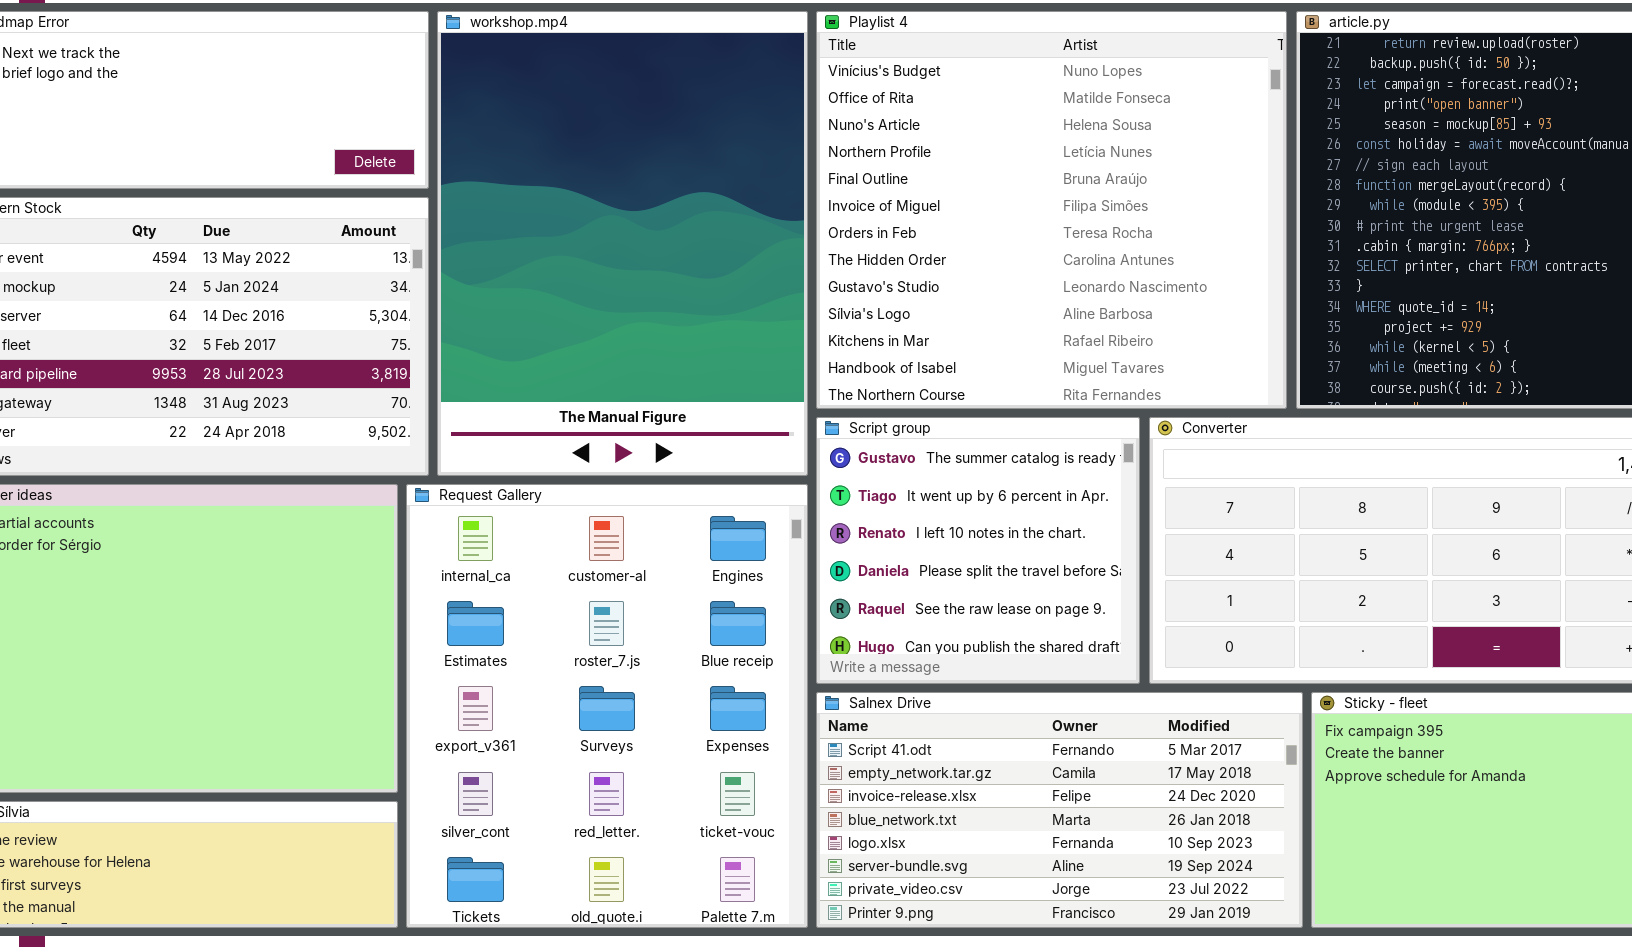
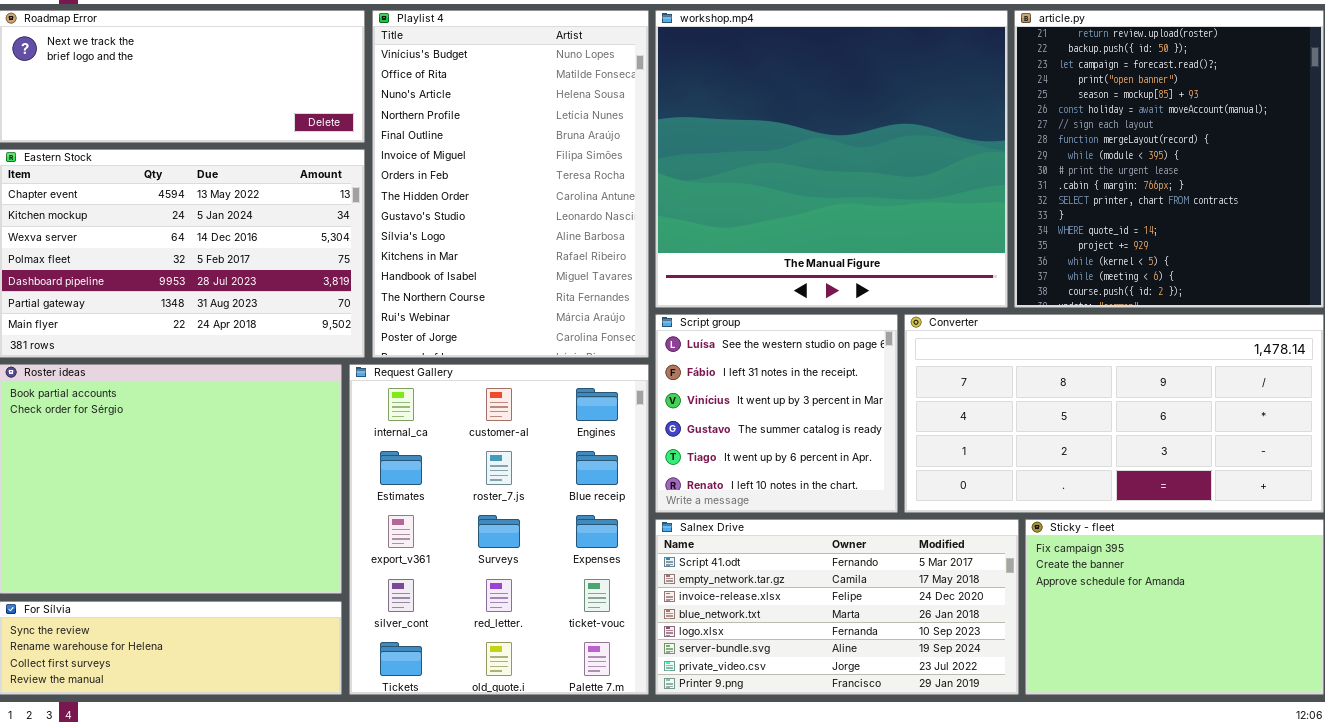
workshop.mp4: [437,11,808,476] -> [655,10,1008,308], moved, resized
Playlist 4: [816,11,1287,409] -> [372,10,649,358], moved, resized
Script group: [816,417,1140,684] -> [655,314,898,513], scrolled up 3 rows

